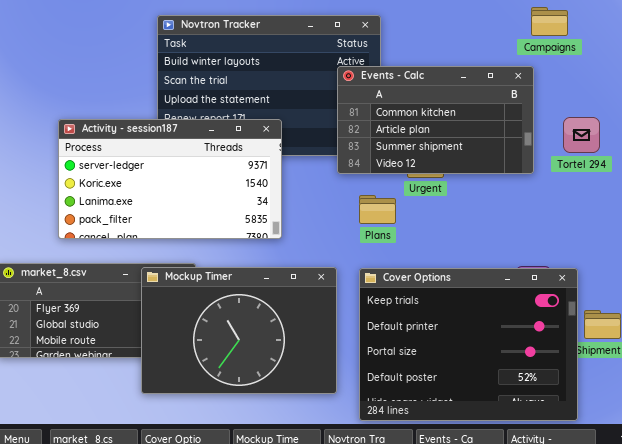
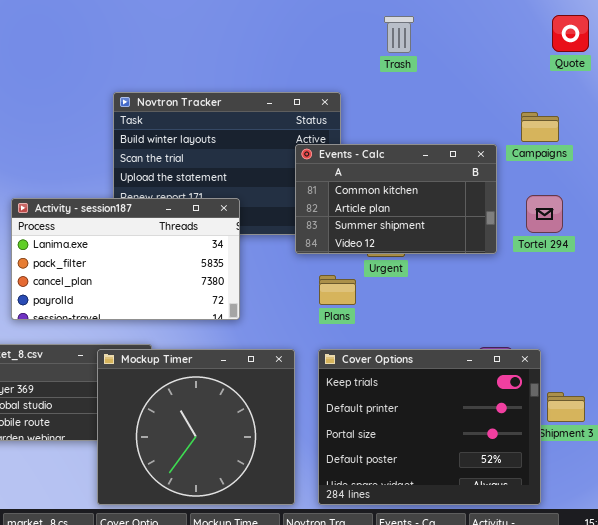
Campaigns: [531,7,568,36] -> [521,112,559,142], moved
Activity - session187: [58,119,282,239] -> [11,198,240,320], scrolled down 2 rows
Mockup Timer: [141,267,337,394] -> [97,349,295,505], resized

